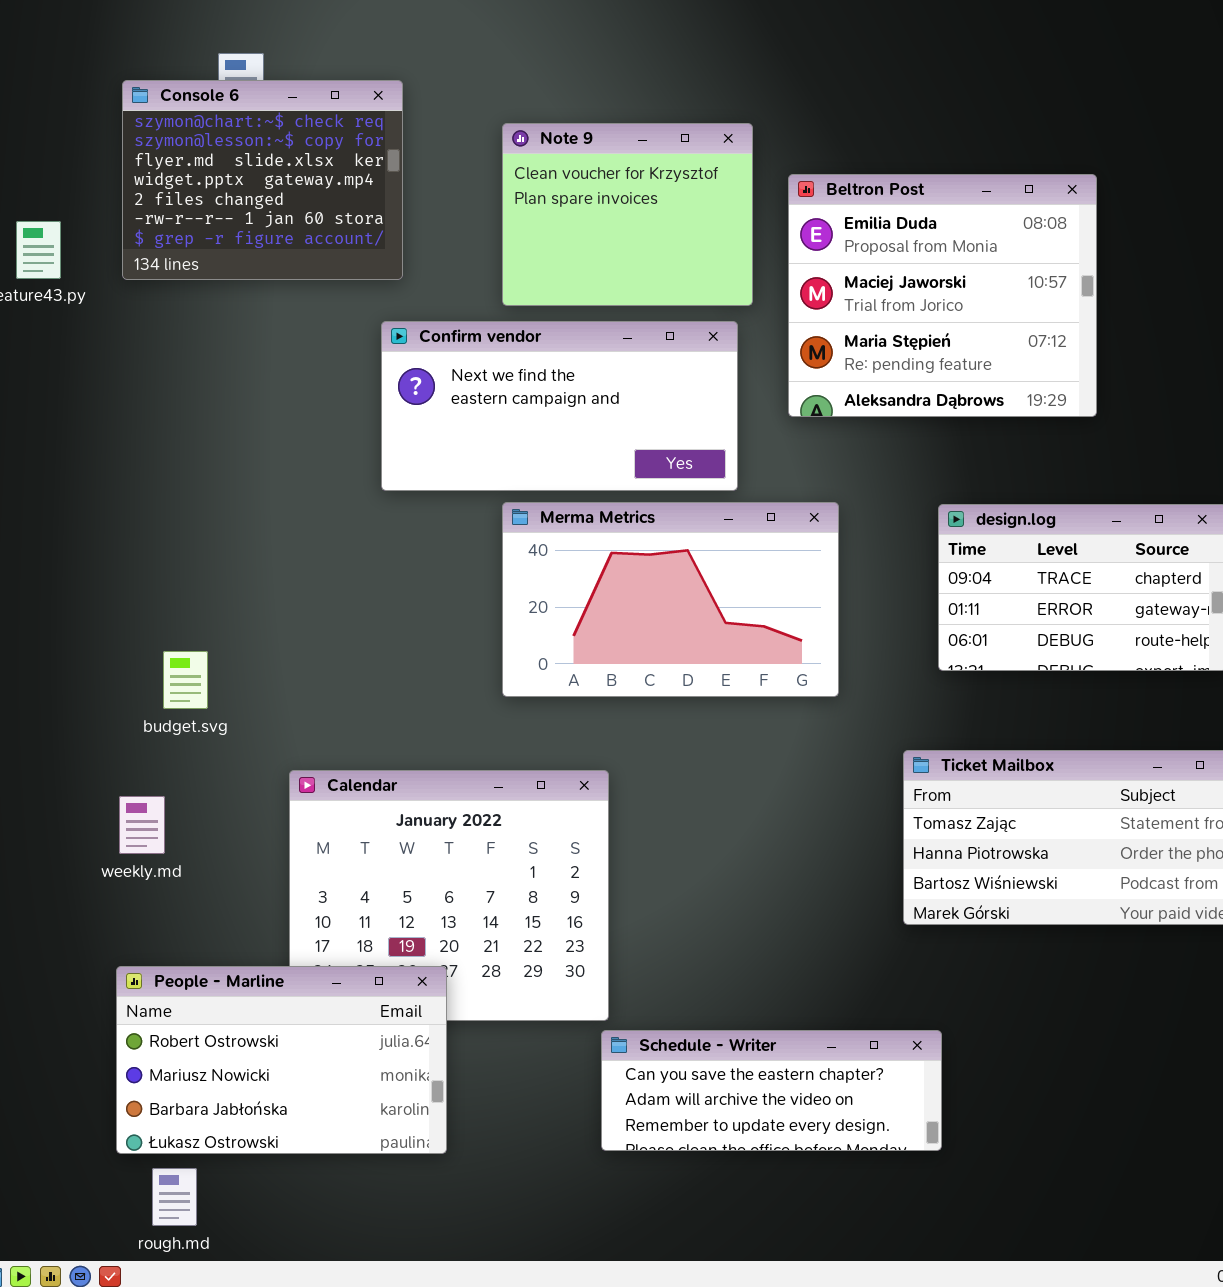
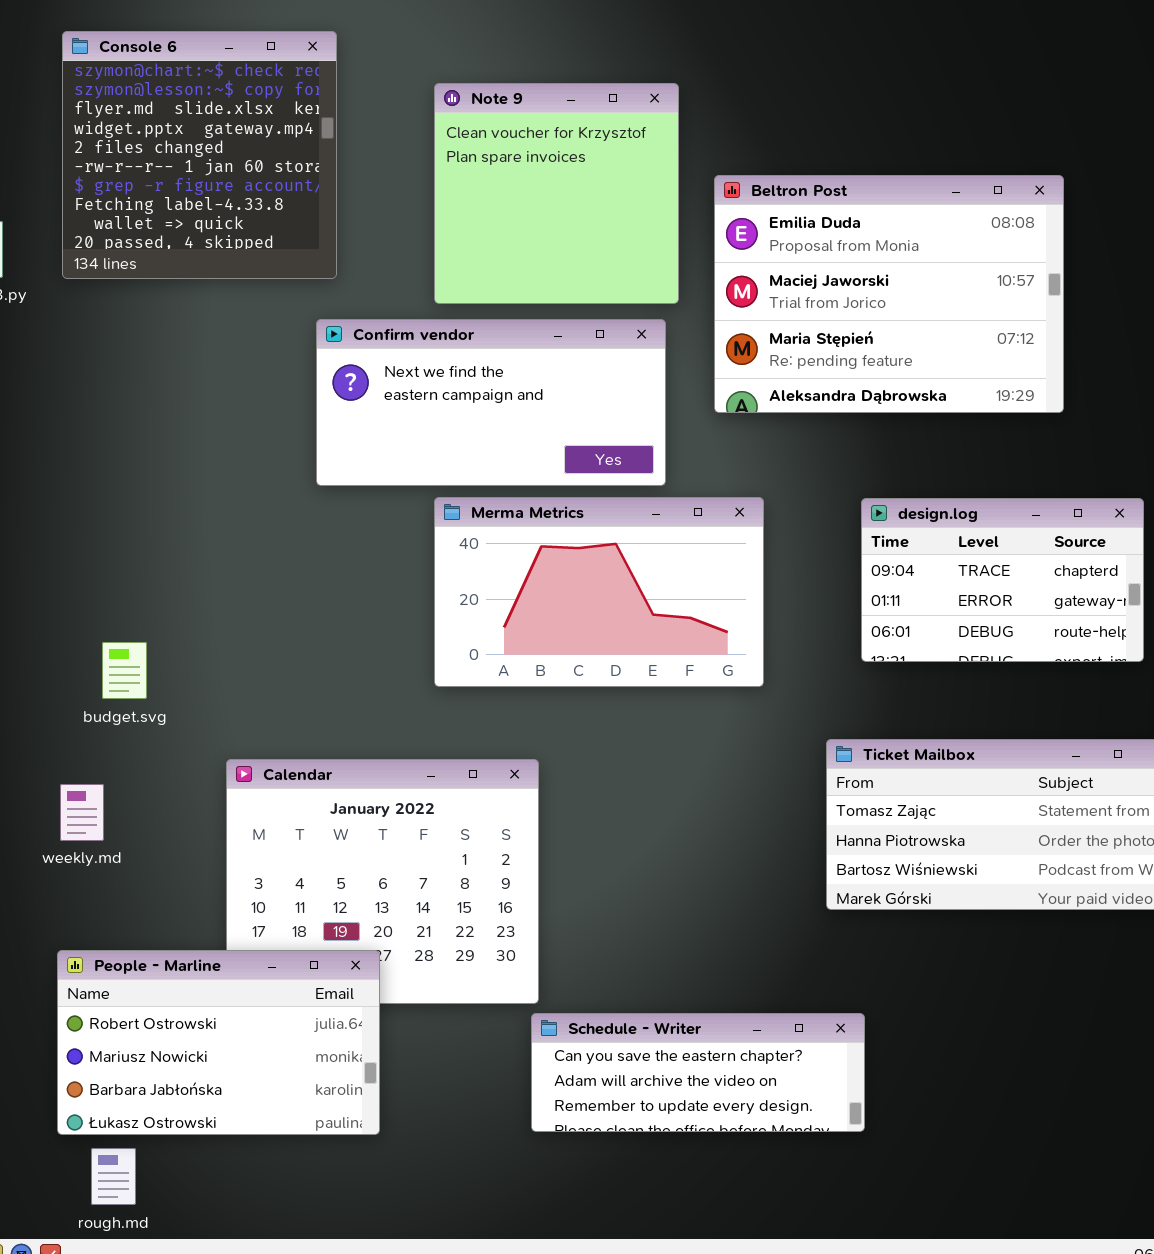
Console 6: [122,80,403,280] -> [62,31,337,279], resized
Note 9: [502,123,753,306] -> [434,83,679,304], resized
Beltron Post: [788,174,1097,417] -> [714,175,1064,413], resized

